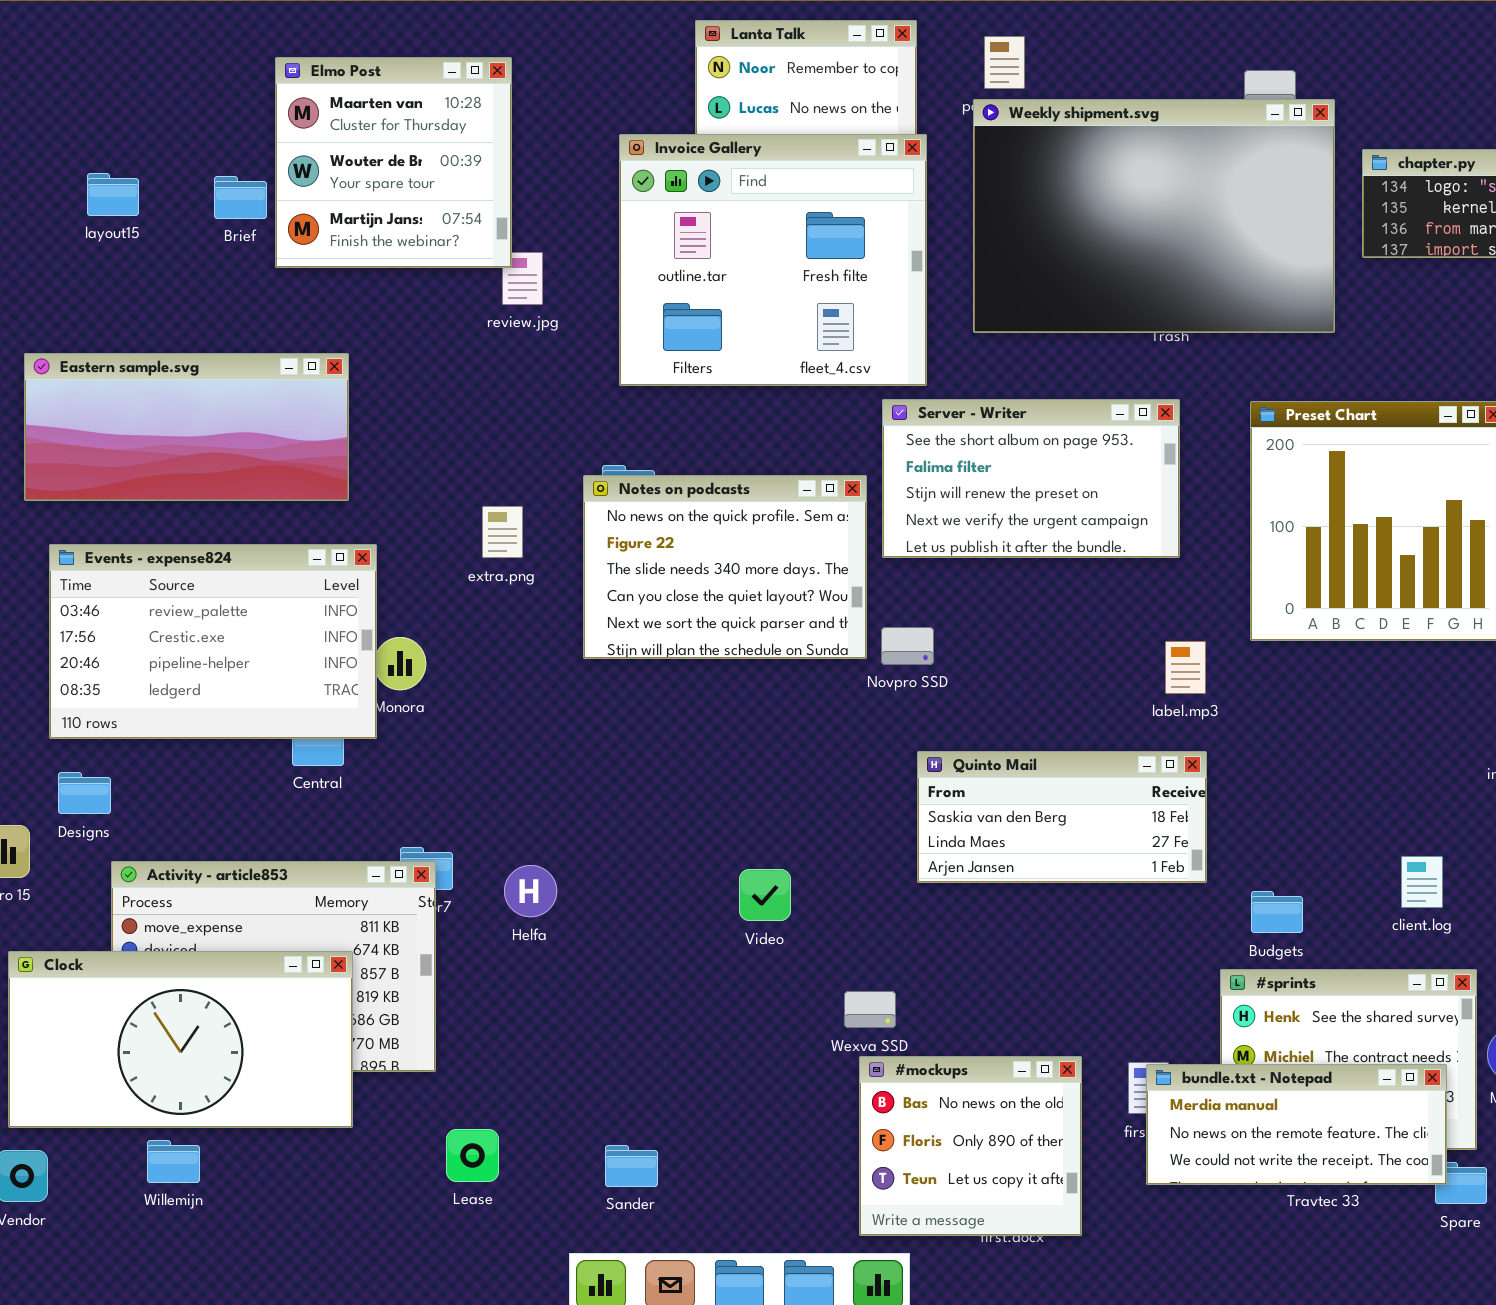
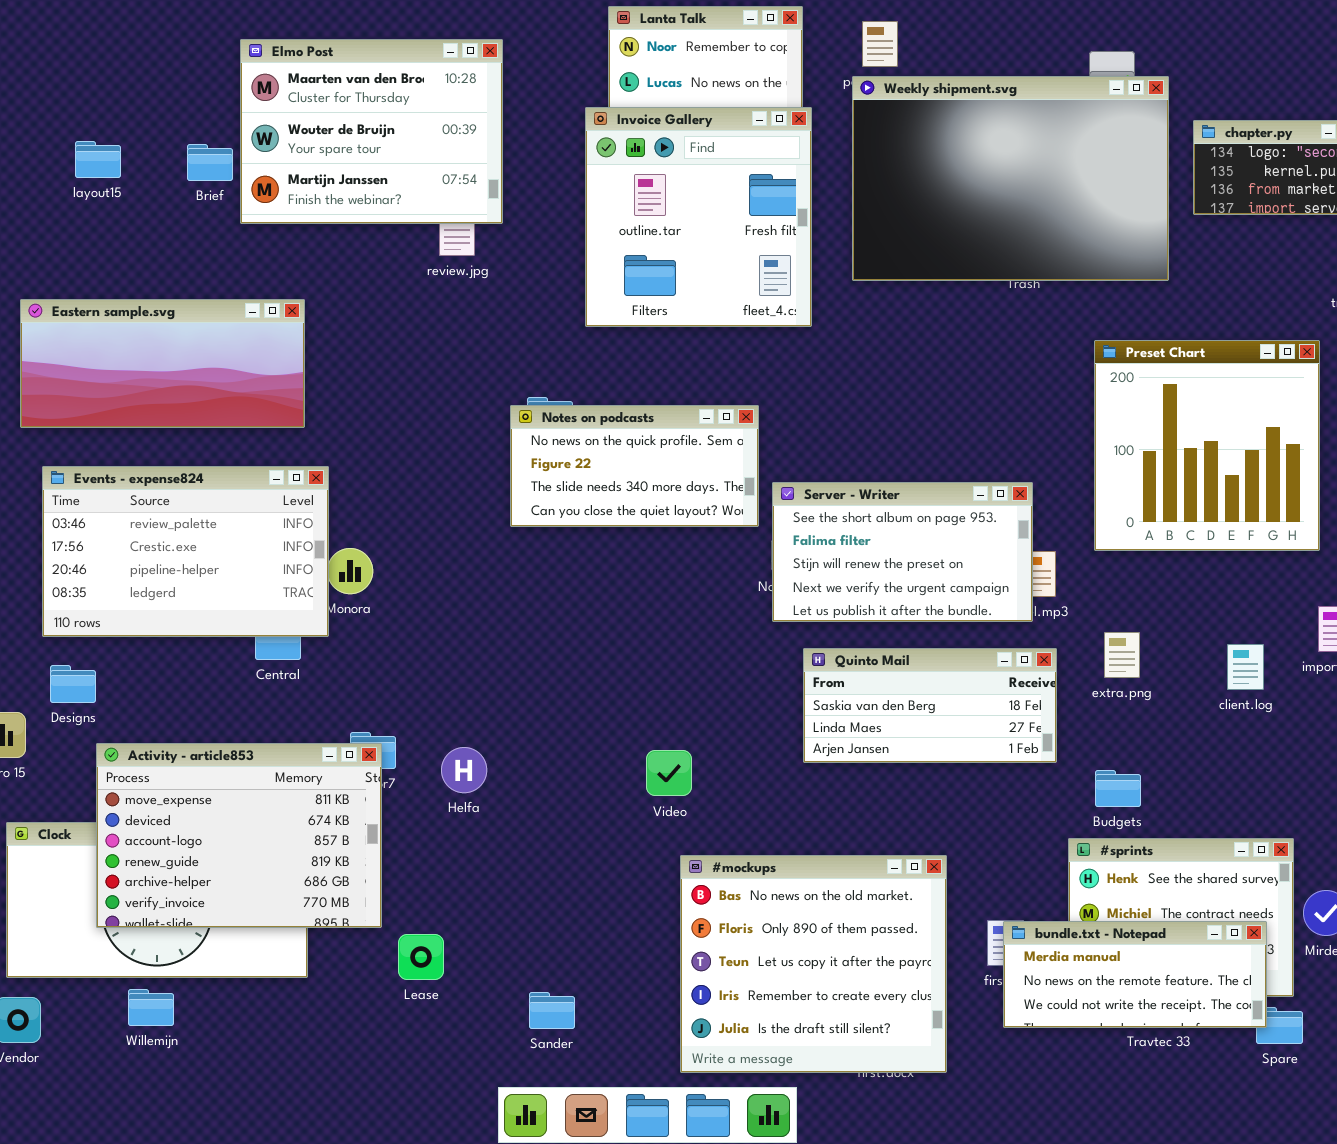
Elmo Post: [275,57,512,268] -> [240,39,503,224], resized
Invoice Gallery: [619,134,927,386] -> [585,107,812,327], resized
Server - Writer: [882,399,1180,558] -> [772,482,1033,622], moved
Notes on podcasts: [583,475,867,659] -> [510,405,759,527], resized
extra.png: [482,506,523,558] -> [1104,632,1140,678], moved
client.log: [1401,856,1443,908] -> [1227,644,1264,690], moved
Activity - article853: [111,861,436,1072] -> [96,743,382,928], raised
#mockups: [859,1056,1082,1236] -> [680,855,947,1073], resized
Lease: [446,1129,499,1182] -> [398,934,444,980], moved

